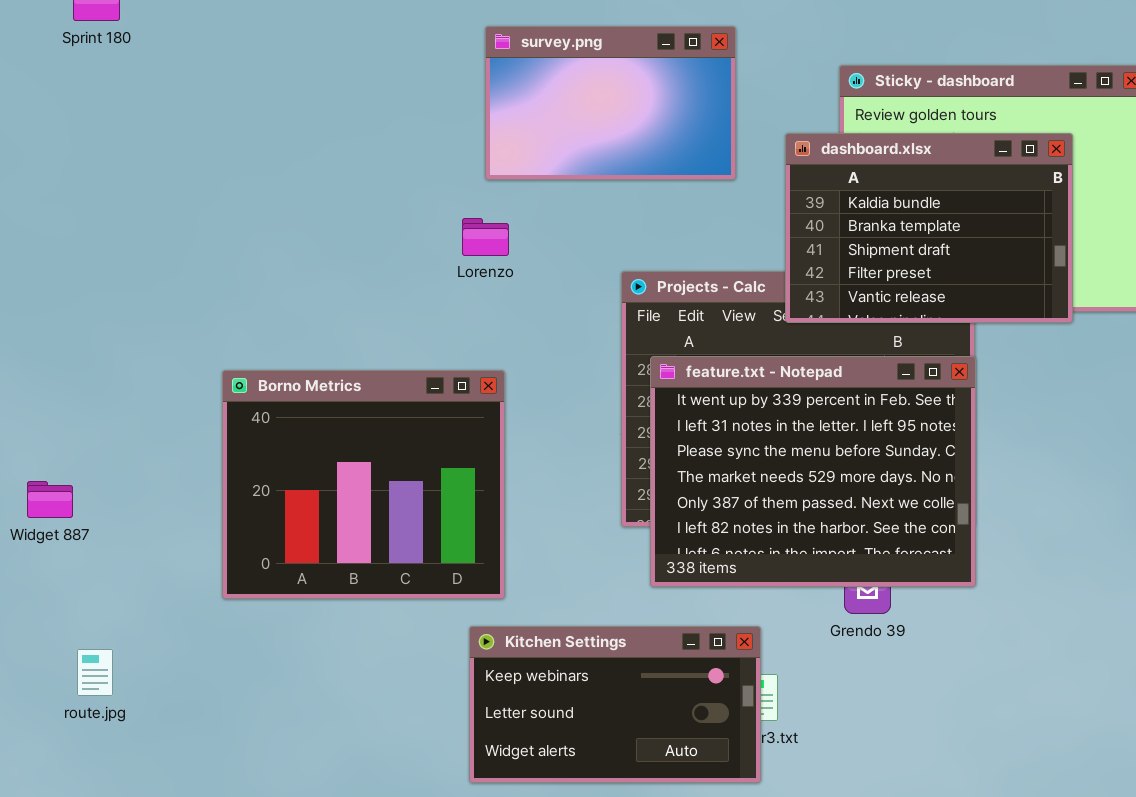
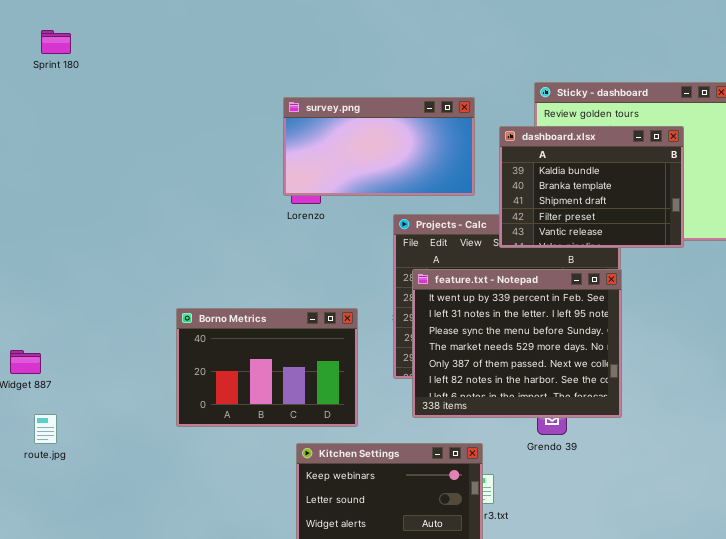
survey.png: [485,26,736,180] -> [283,97,475,196], moved, resized
Borno Metrics: [222,370,505,599] -> [176,308,358,427], moved, resized
route.jpg: [77,649,113,696] -> [34,414,57,444], moved

